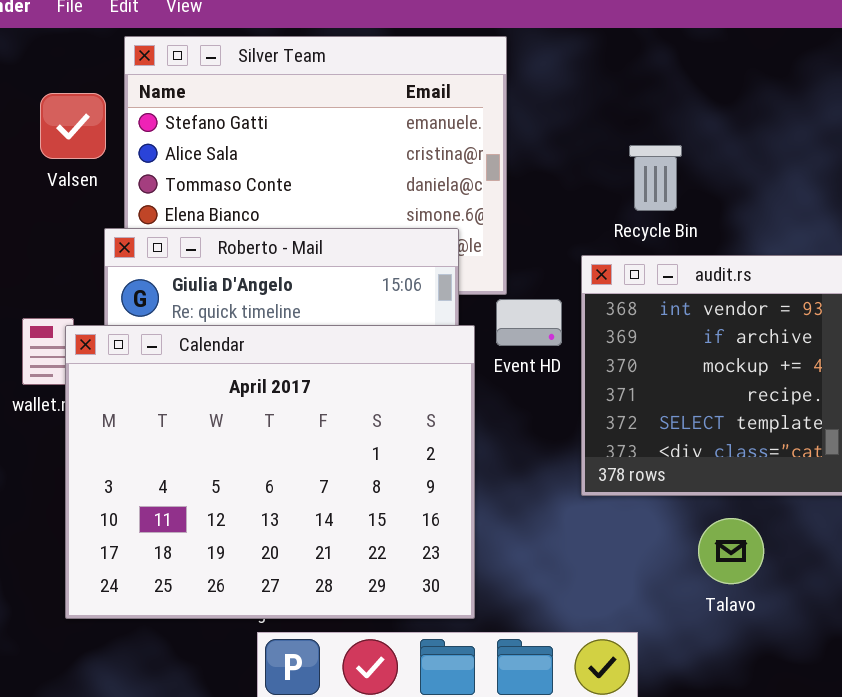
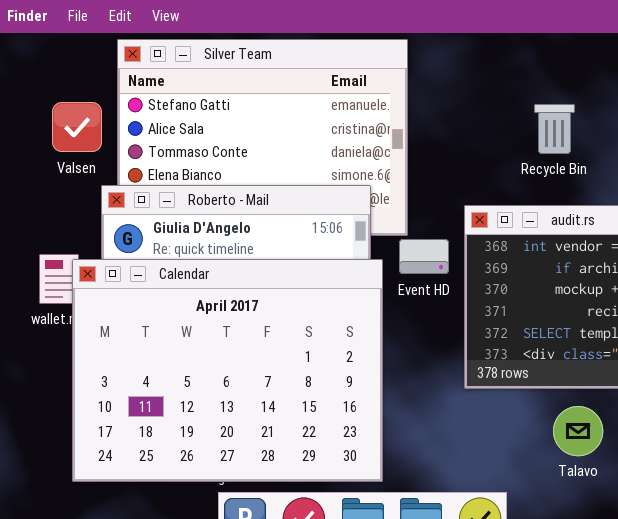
Valsen: [40,93,106,159] -> [52,102,102,152], moved
Recycle Bin: [629,145,682,211] -> [534,104,575,154], moved

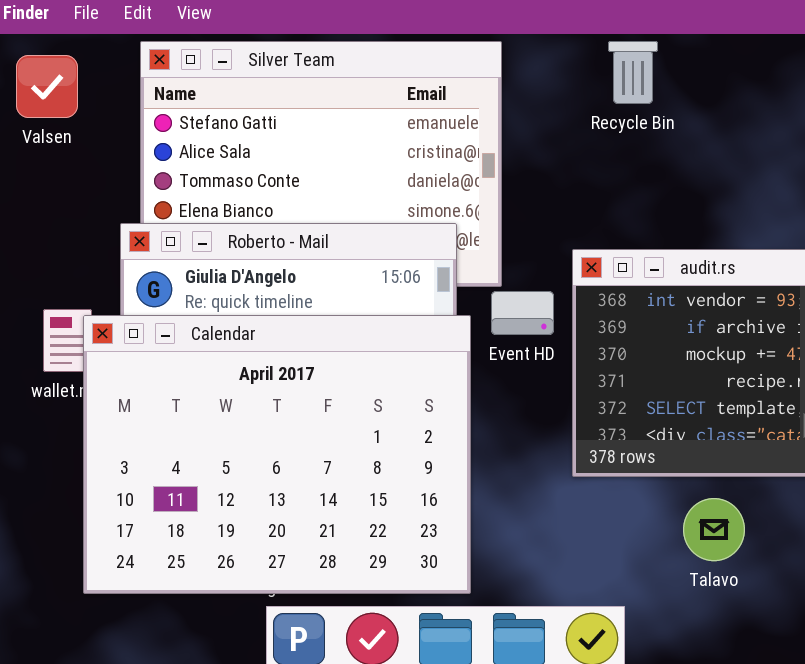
Valsen: [52,102,102,152] -> [16,55,78,118], moved
Recycle Bin: [534,104,575,154] -> [608,41,658,104], moved

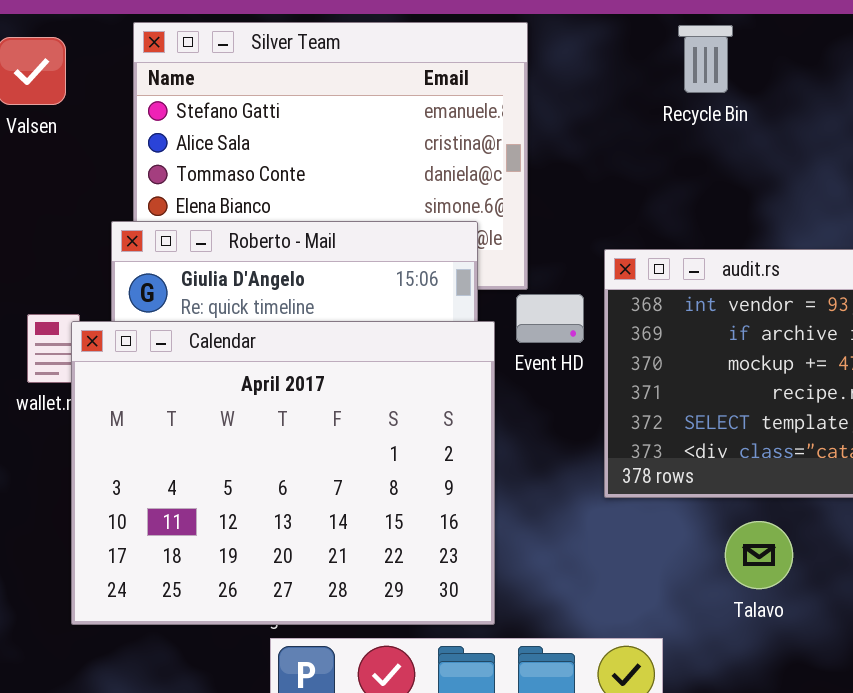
Recycle Bin: [608,41,658,104] -> [678,25,733,93], moved

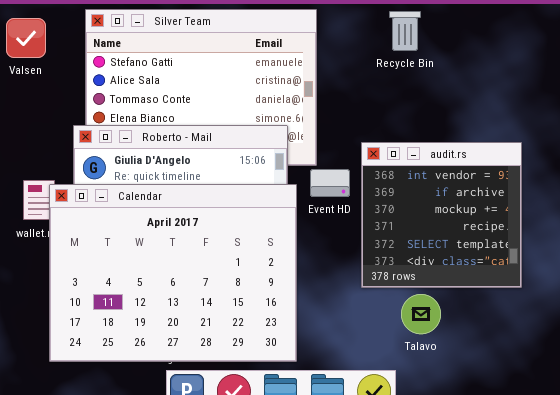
Recycle Bin: [678,25,733,93] -> [389,11,421,51], moved
Talavo: [725,521,793,589] -> [401,294,441,334], moved

